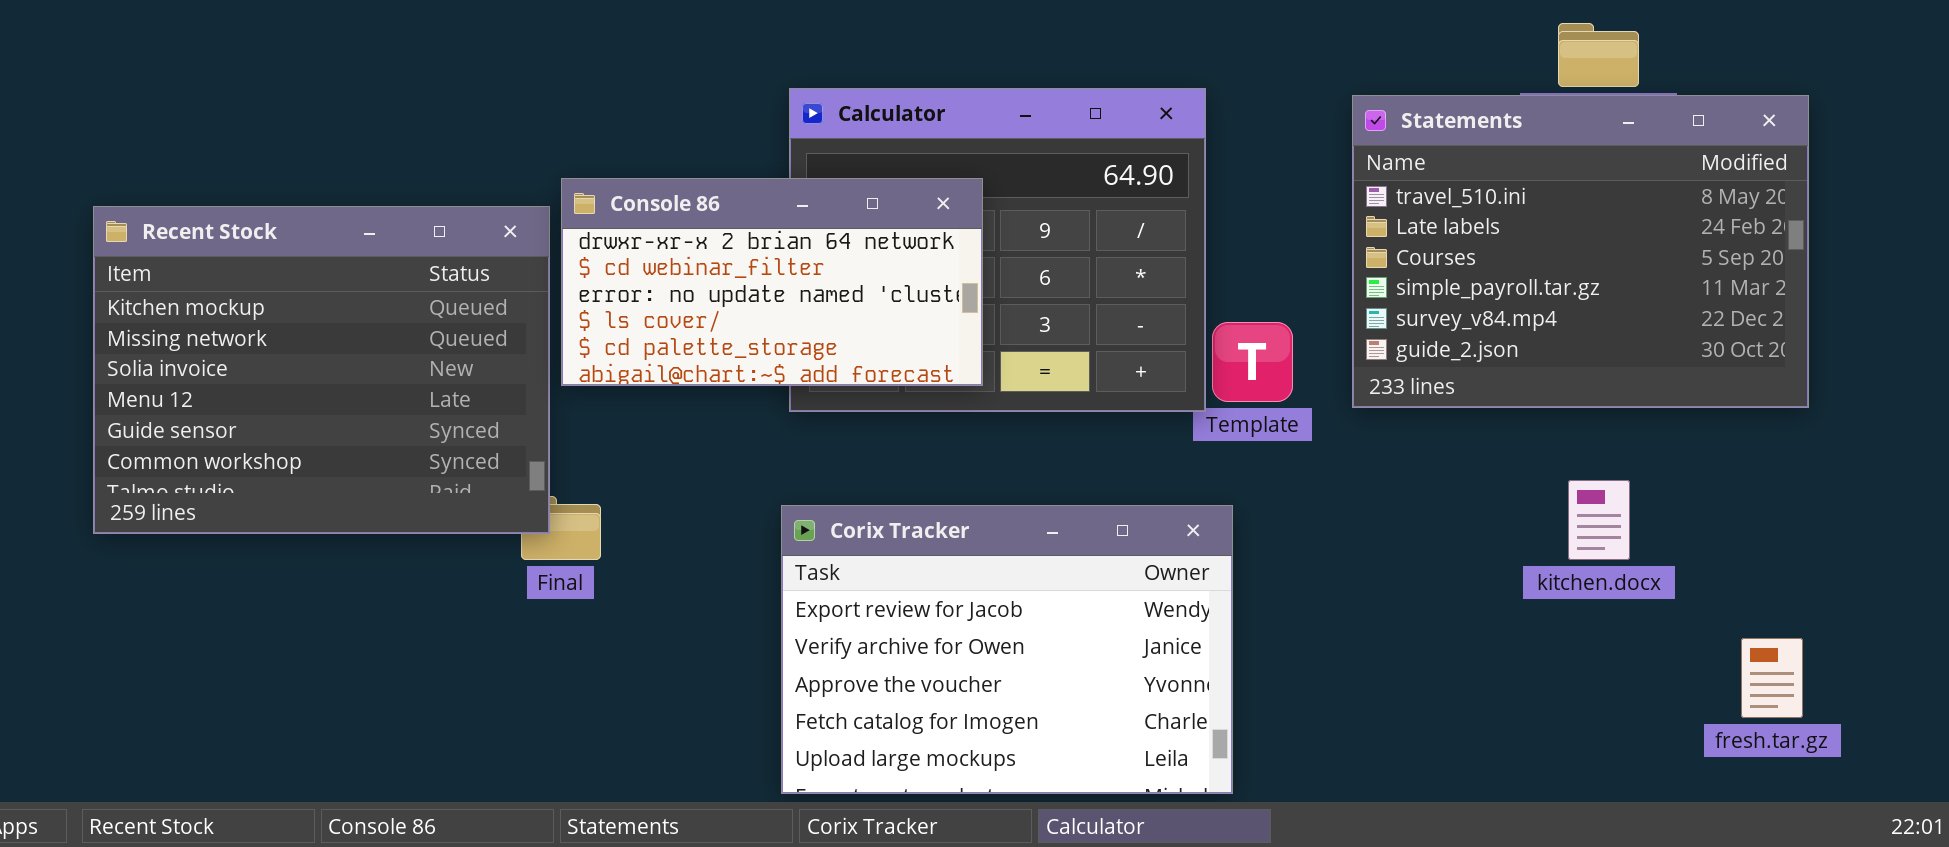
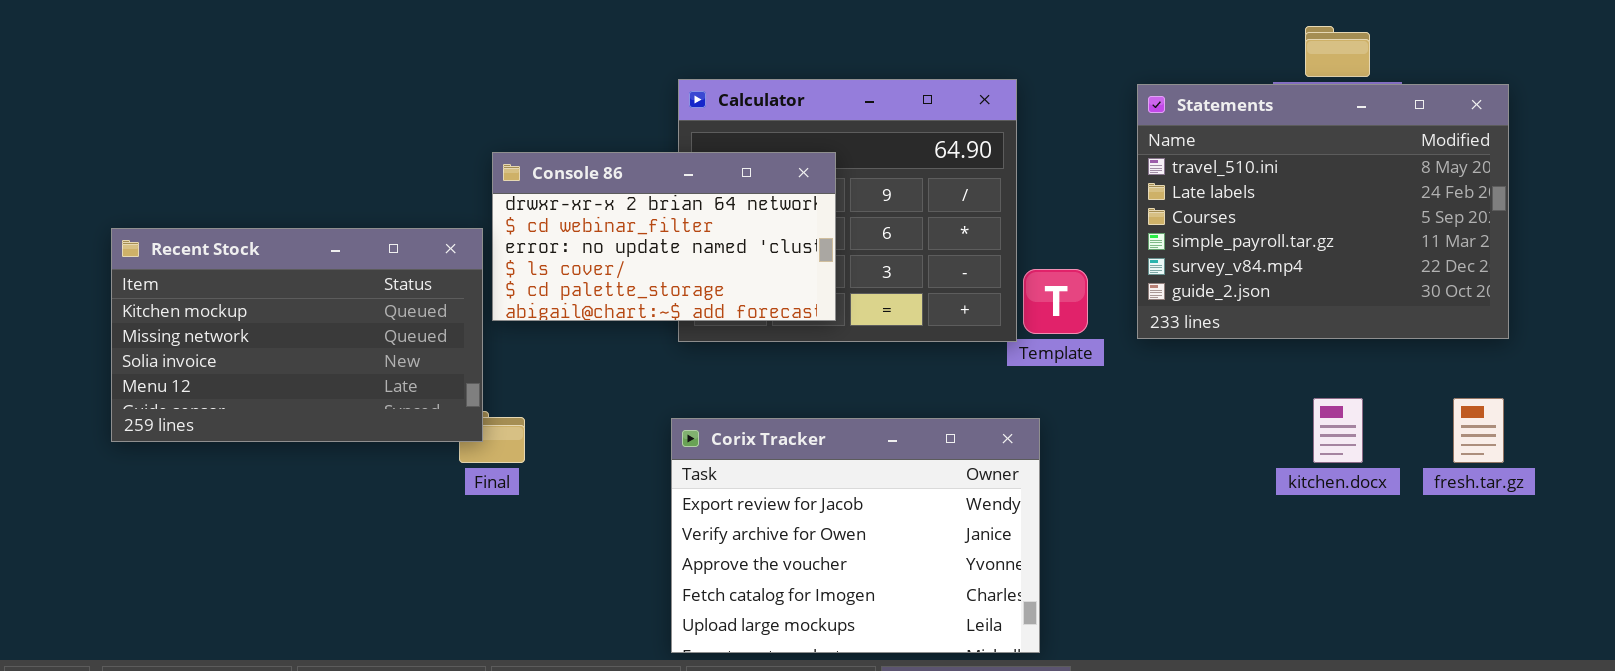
Recent Stock: [93,206,550,534] -> [111,228,483,442], resized
fresh.tar.gz: [1741,638,1803,718] -> [1453,398,1504,463], moved

